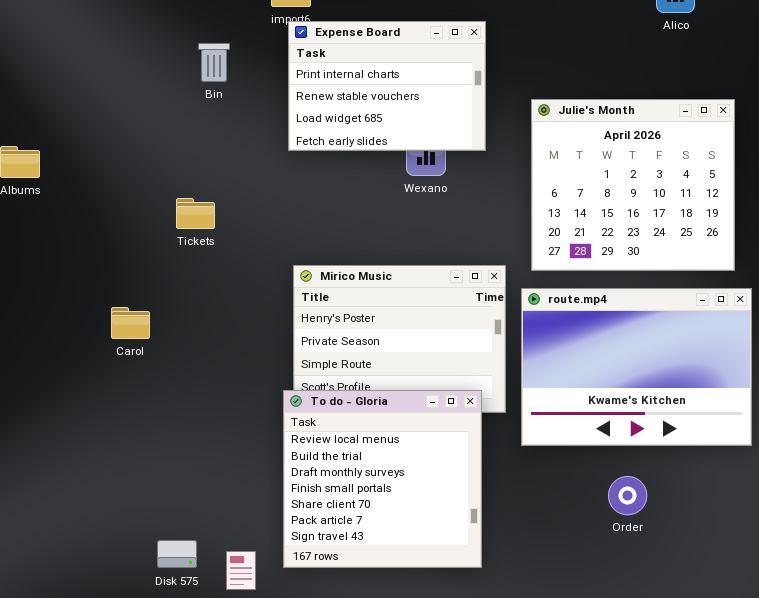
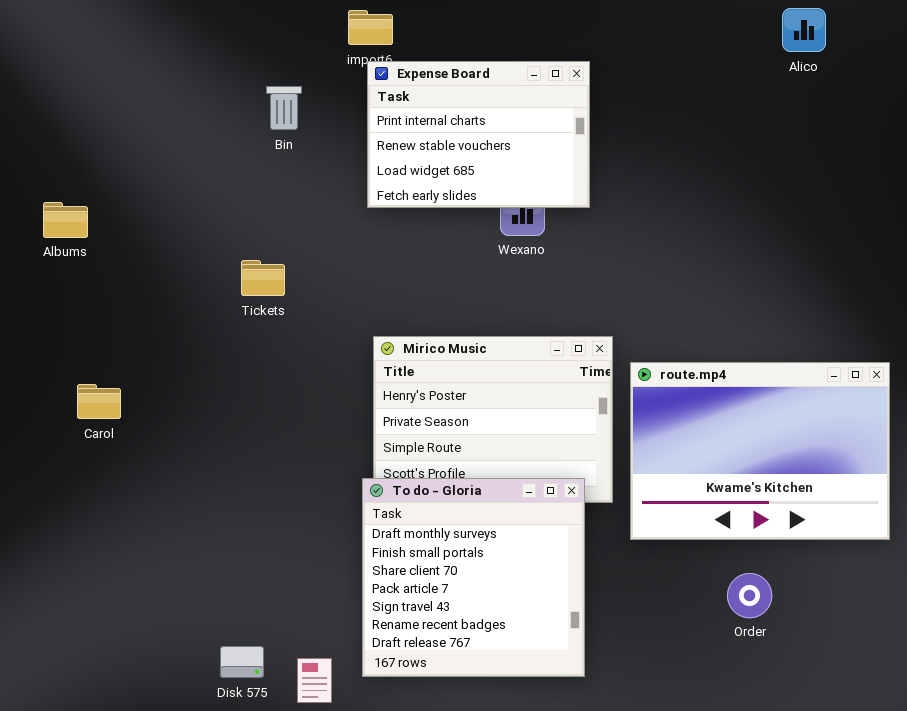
Julie's Month: [531,99,735,271] -> none, closed
Carol: [111,307,150,339] -> [77,384,121,419], moved
To do - Gloria: [283,390,482,568] -> [362,478,585,677], scrolled down 2 rows

